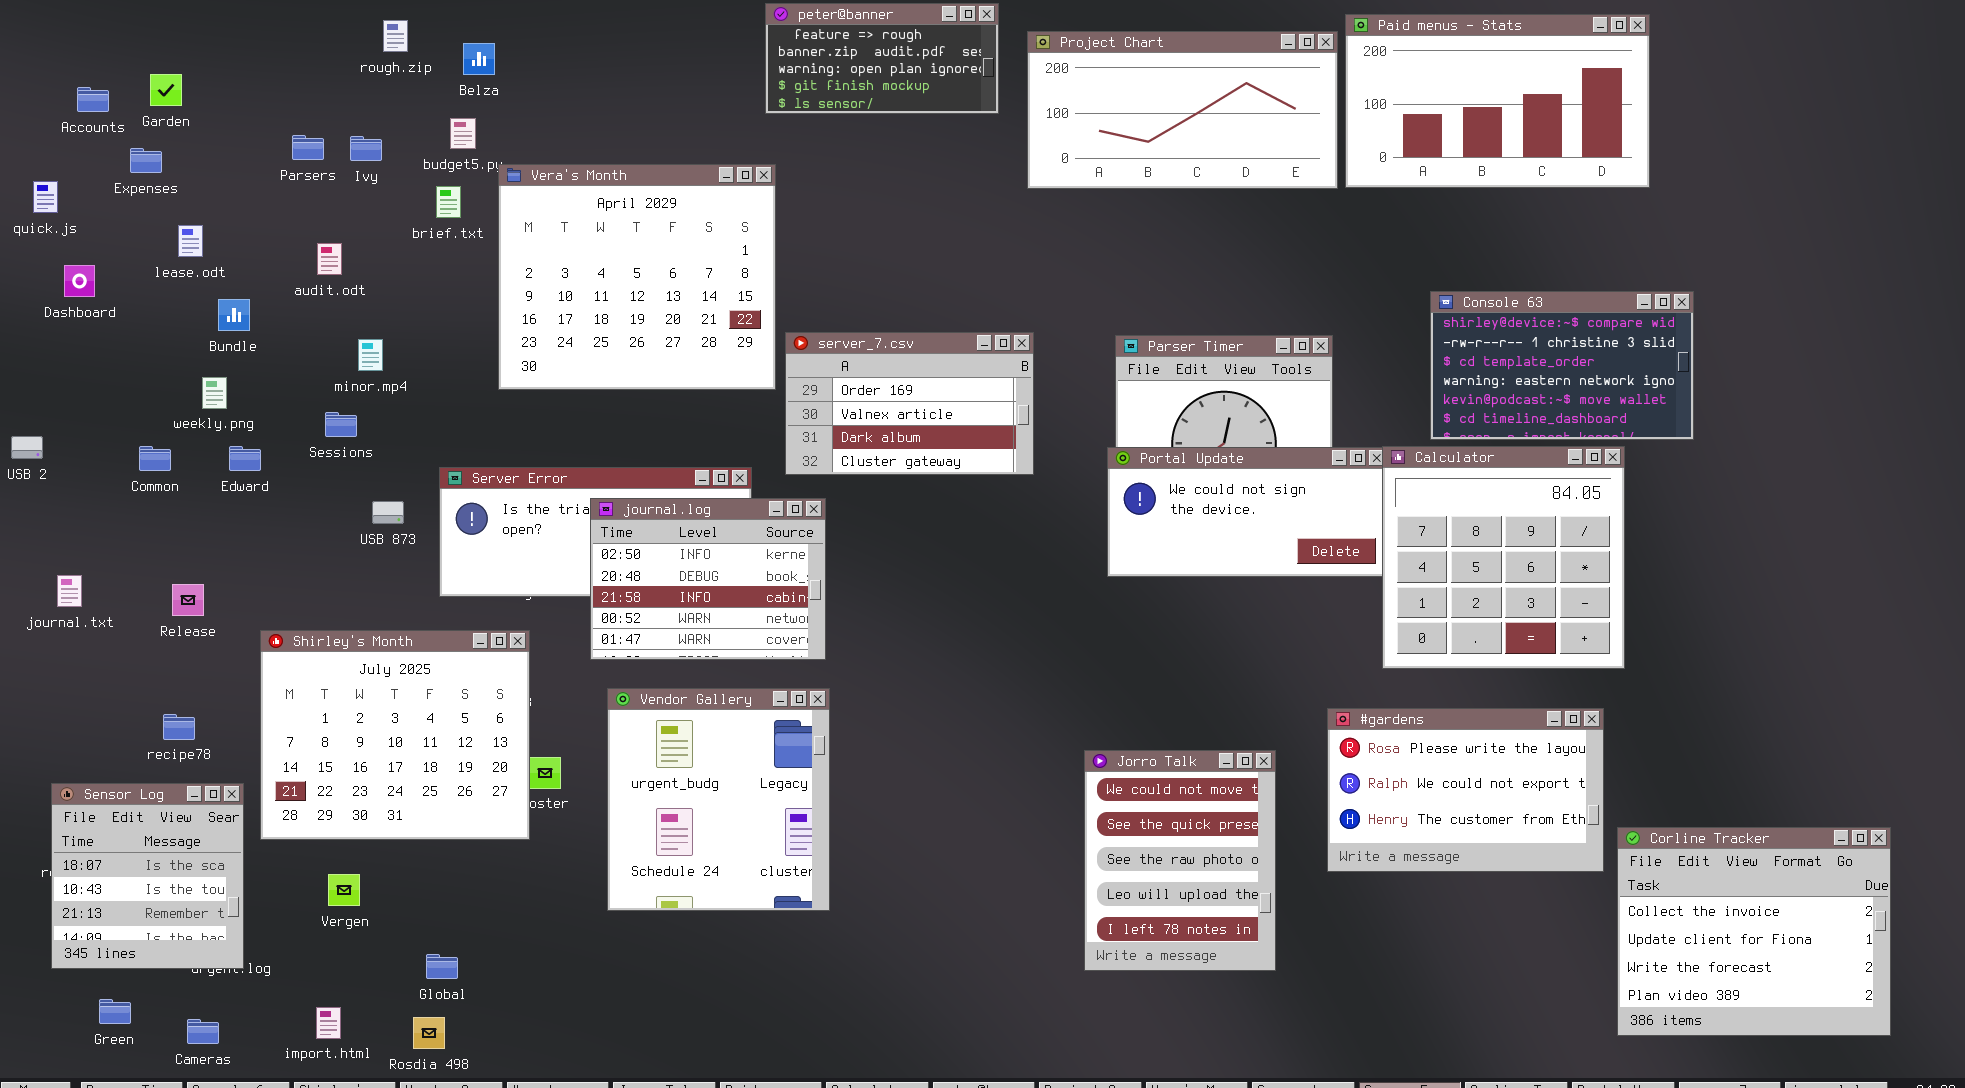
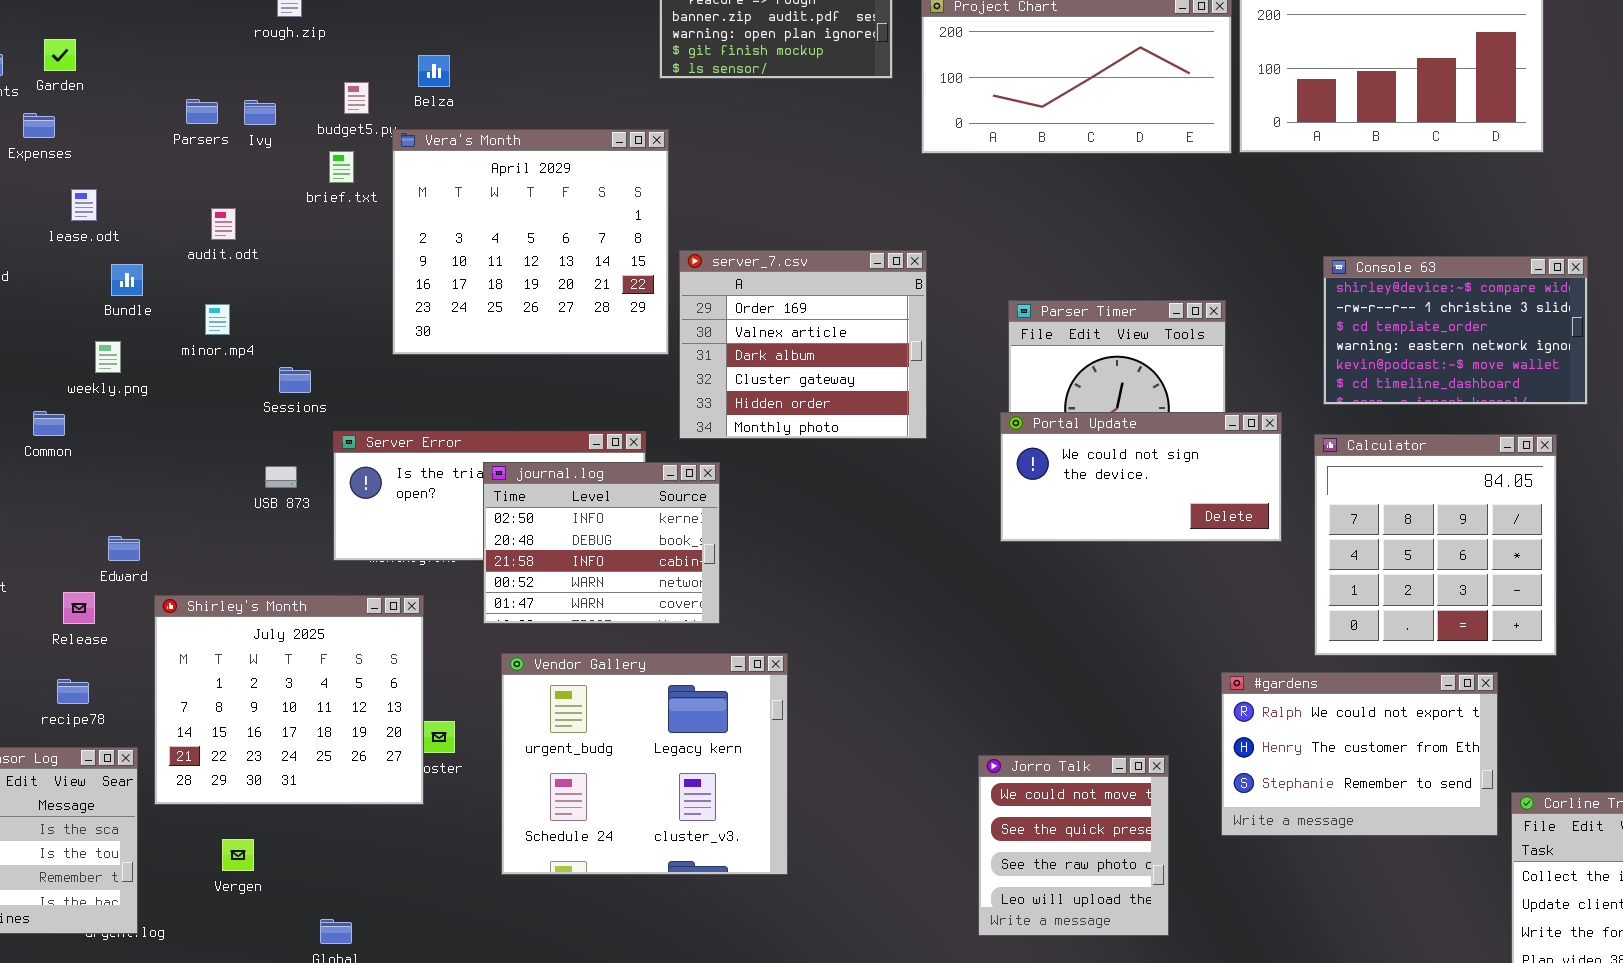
Belza: [463,43,495,75] -> [418,55,450,87], moved
server_7.csv: [785,332,1034,475] -> [679,250,927,439], resized
minor.mp4: [358,339,383,371] -> [205,304,230,335], moved
Sessions: [325,412,357,437] -> [279,367,311,393], moved
Edward: [229,446,261,471] -> [108,536,140,561], moved
Calculator: [1382,446,1625,669] -> [1314,434,1557,656], moved
Release: [172,584,204,616] -> [63,592,95,624], moved
Vendor Gallery: [607,688,830,911] -> [501,653,788,875], resized
#gardens: [1327,708,1604,872] -> [1221,672,1498,836], scrolled down 1 row
Jorro Talk: [1084,750,1276,971] -> [978,755,1169,936], resized

